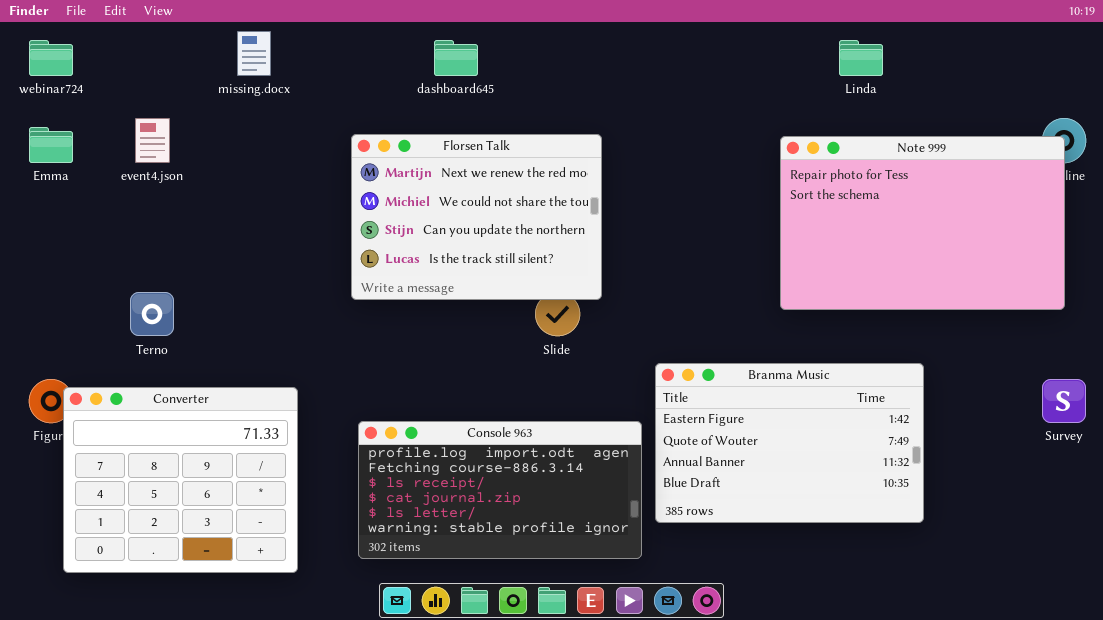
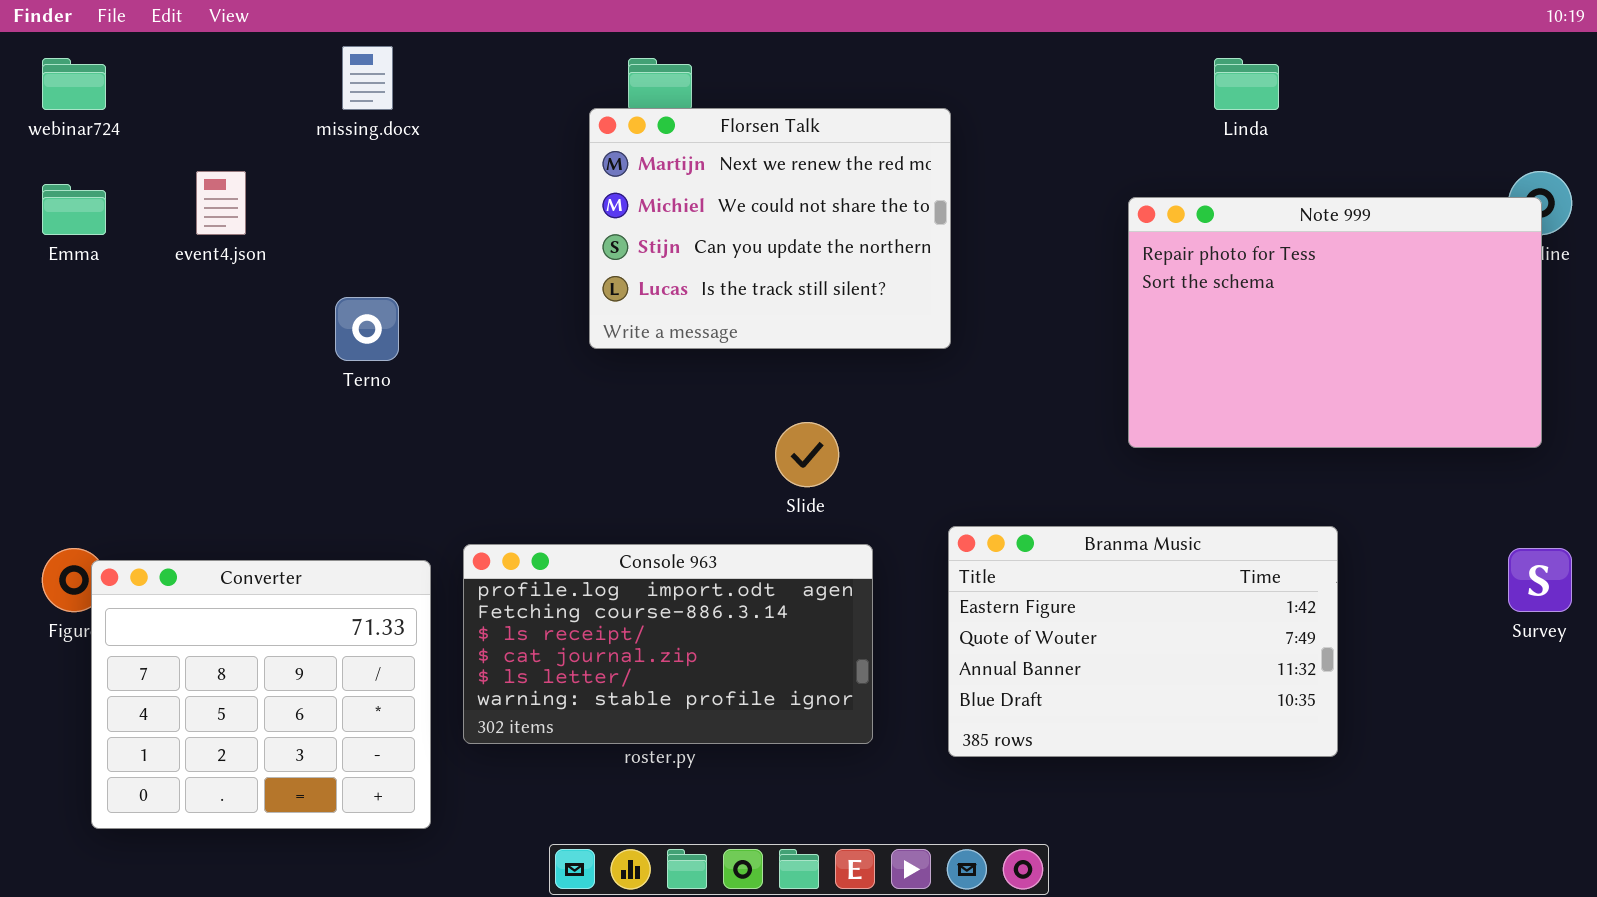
Florsen Talk: [351,134,602,300] -> [589,108,951,349], moved
Terno: [130,292,174,336] -> [335,297,399,361], moved
Console 963: [358,421,642,559] -> [463,544,873,744], moved

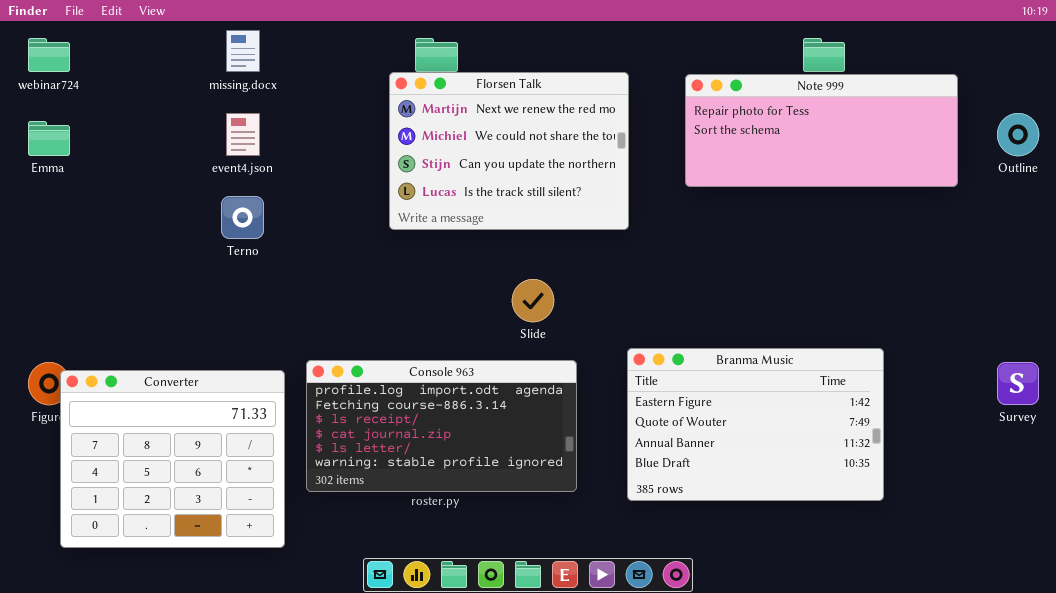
event4.json: [196,171,246,235] -> [226,113,260,156], moved
Note 999: [1128,197,1542,448] -> [685,74,958,187], moved, resized

